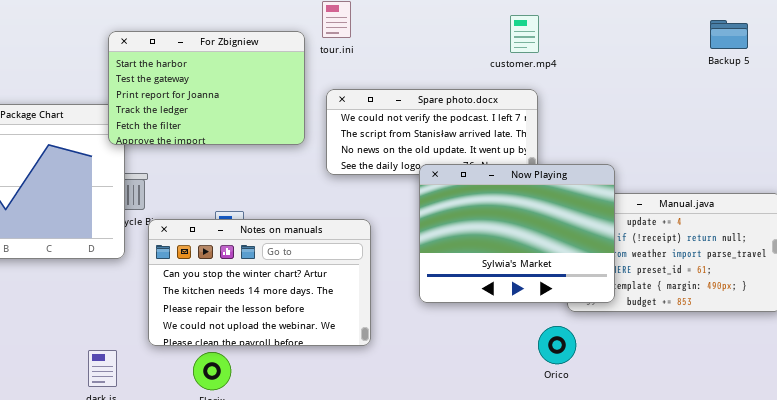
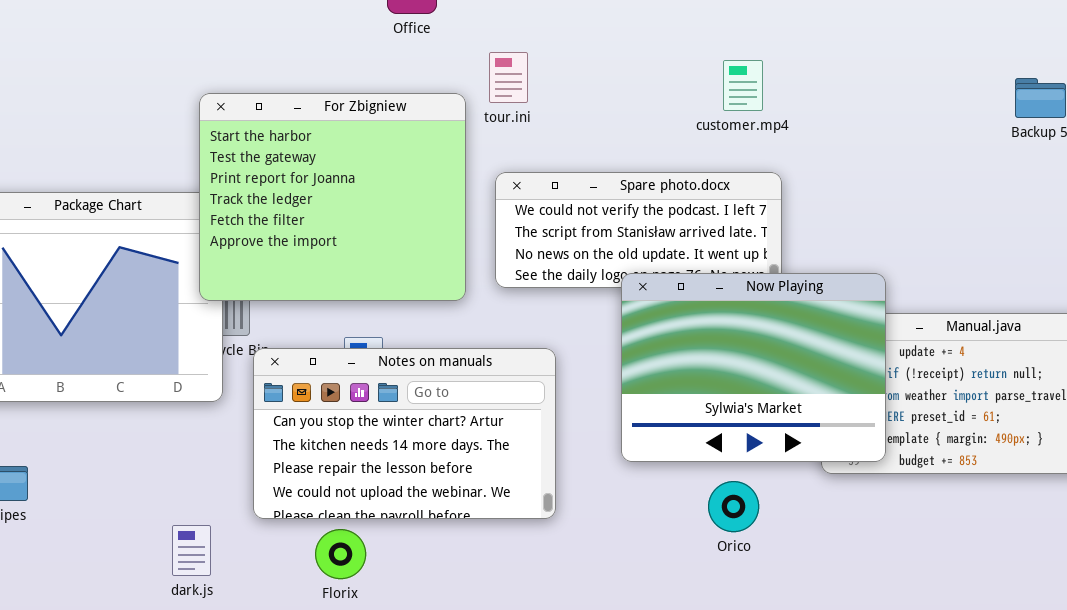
customer.mp4: [510,15,539,53] -> [723,60,763,111], moved
For Zbigniew: [108,31,305,145] -> [199,93,466,301], resized
Orico: [538,326,576,364] -> [708,481,759,532], moved

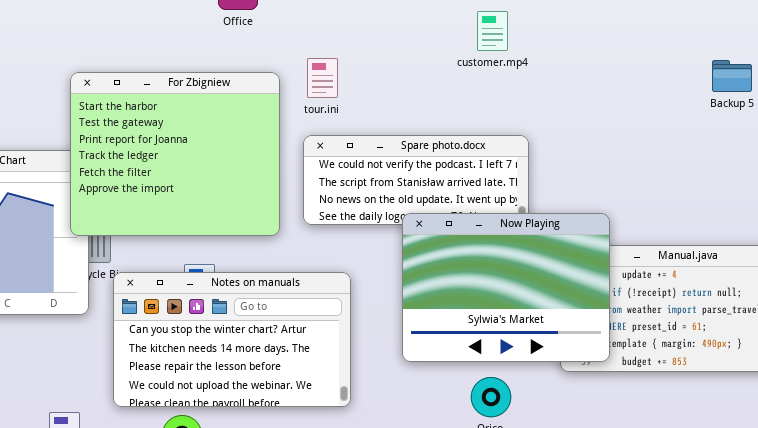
tour.ini: [489,52,528,103] -> [307,58,338,98], moved
customer.mp4: [723,60,763,111] -> [477,11,508,51], moved

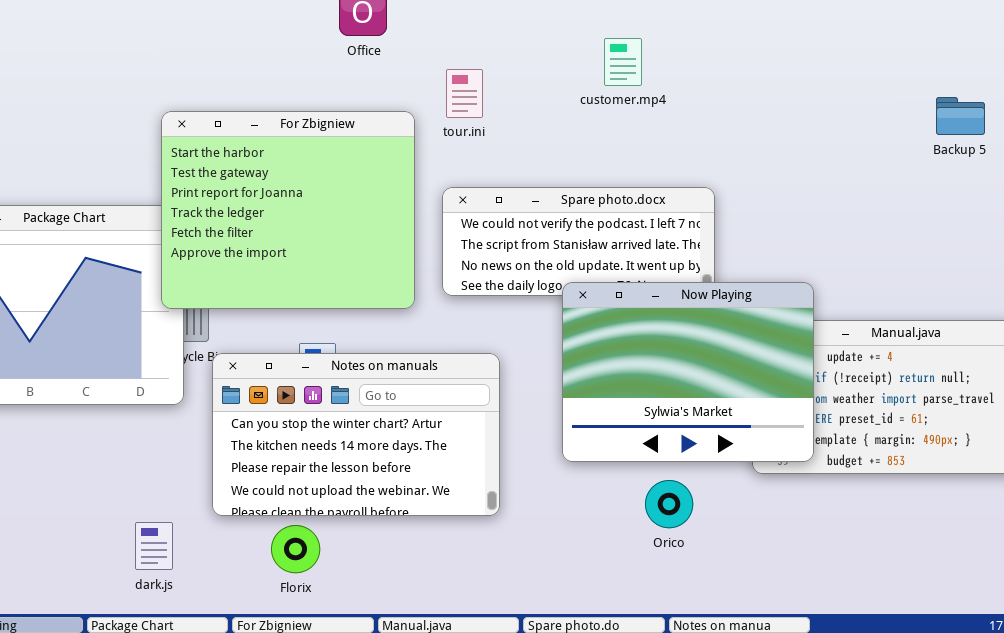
customer.mp4: [477,11,508,51] -> [604,38,642,86], moved
tour.ini: [307,58,338,98] -> [446,69,483,118], moved

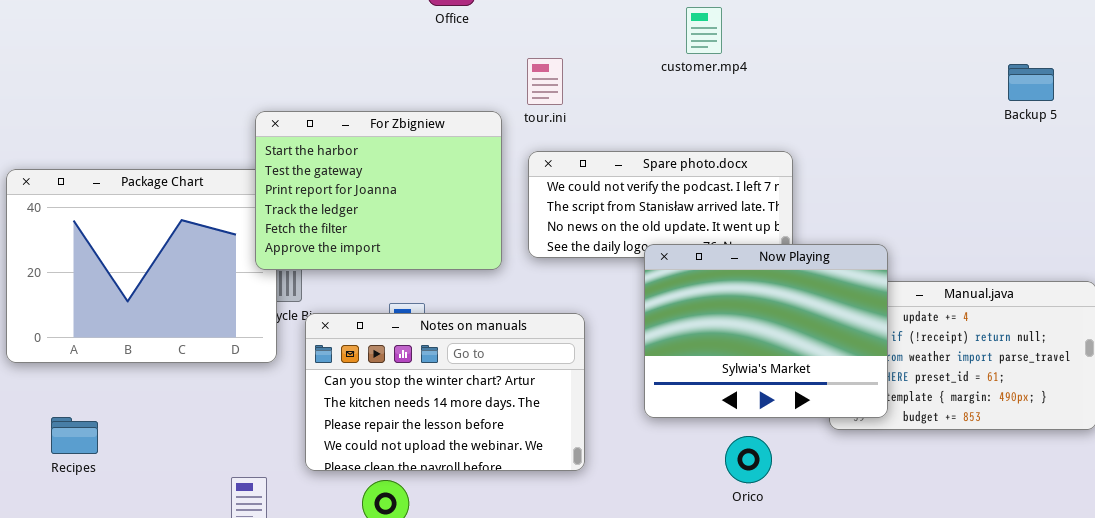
tour.ini: [446,69,483,118] -> [527,58,563,105], moved
For Zbigniew: [161,111,415,309] -> [255,111,502,270], resized

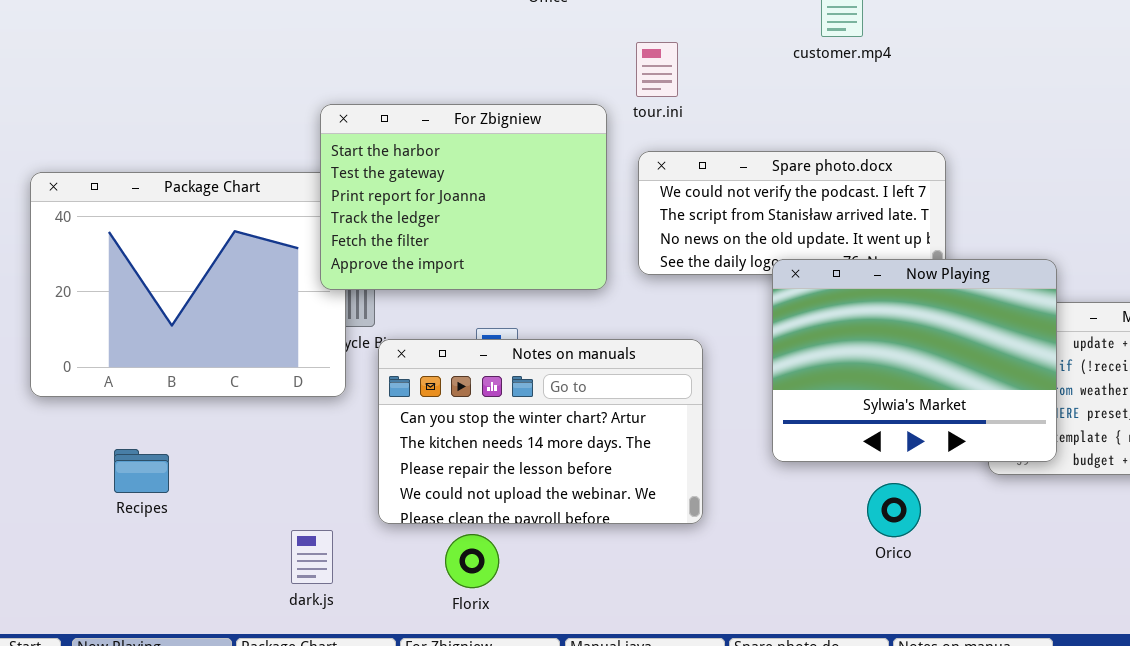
Recipes: [51,417,98,454] -> [114,449,169,493], moved

